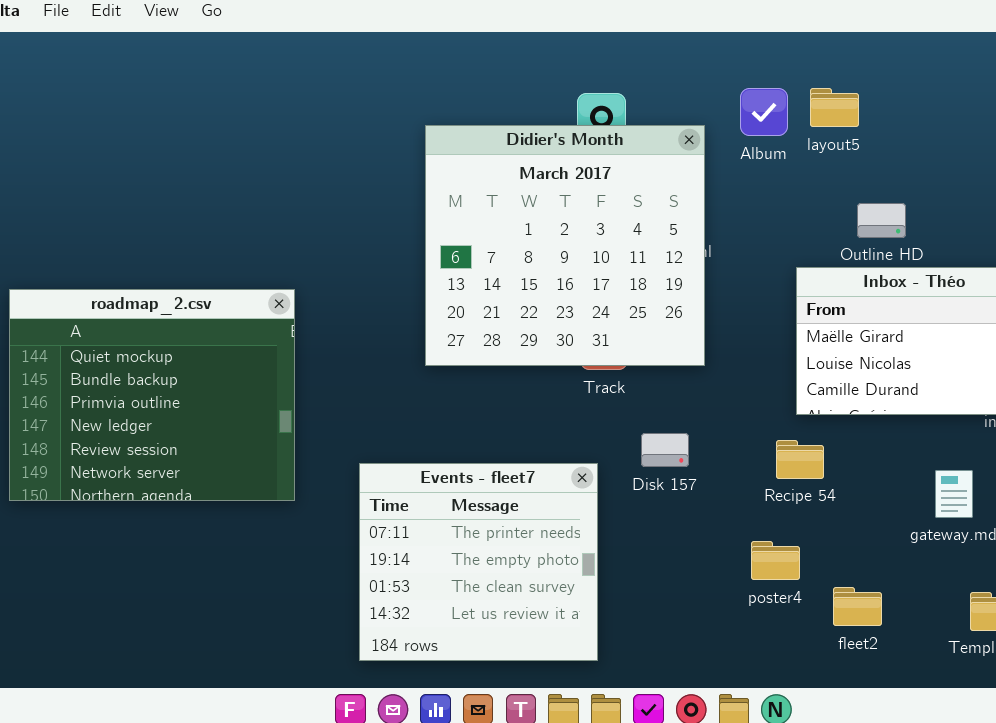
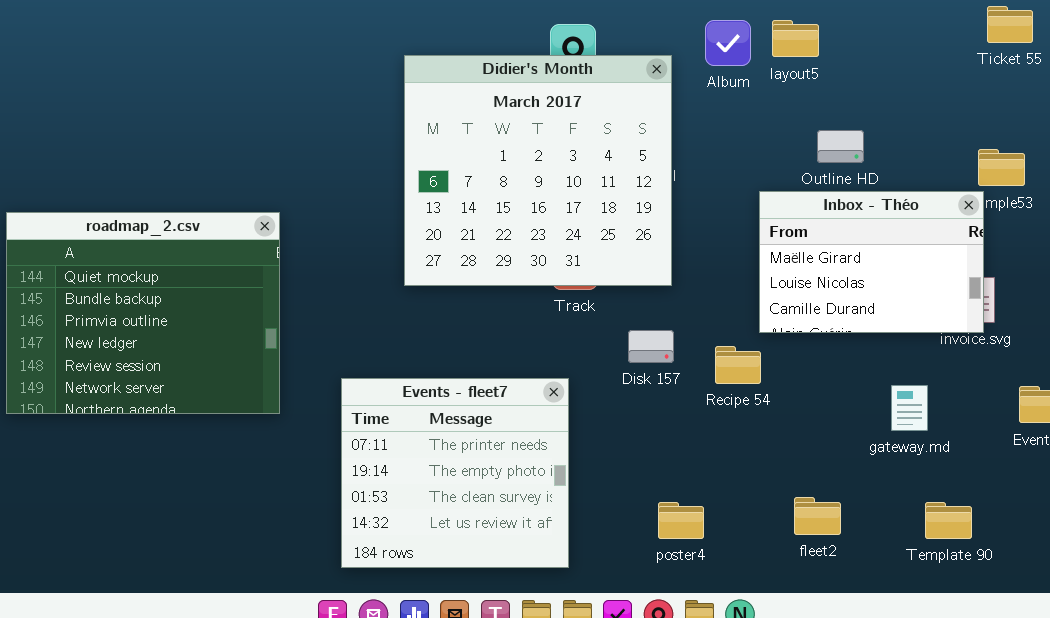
Disk 157: [641,433,689,467] -> [628,330,674,363], moved
Recipe 54: [776,440,824,479] -> [715,346,761,384], moved
poster4: [751,541,800,580] -> [658,502,704,539], moved

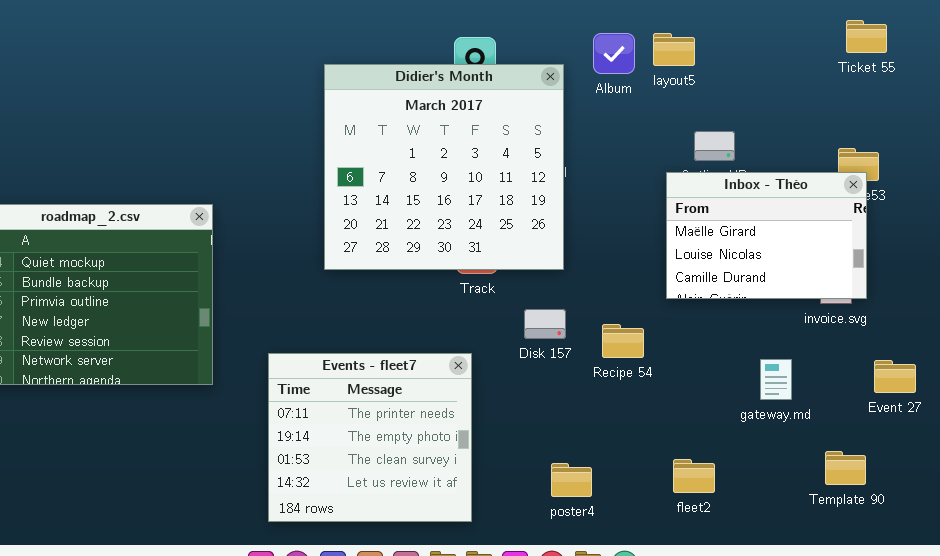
Inbox - Théo: [759,191,984,333] -> [666,172,867,299], moved
Template 90: [925,502,972,539] -> [825,451,866,485], moved

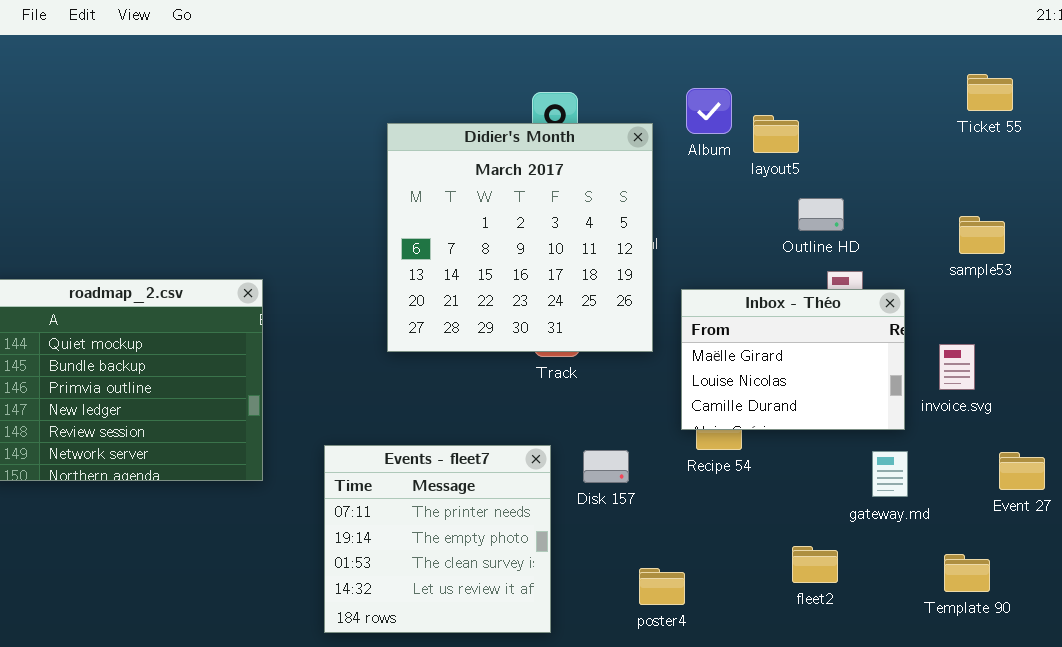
layout5: [653,33,695,66] -> [753,115,799,153], moved
Inbox - Théo: [666,172,867,299] -> [681,289,905,430], moved
Disk 157: [524,309,566,339] -> [583,450,629,483], moved
fleet2: [673,459,715,493] -> [792,546,838,583], moved

